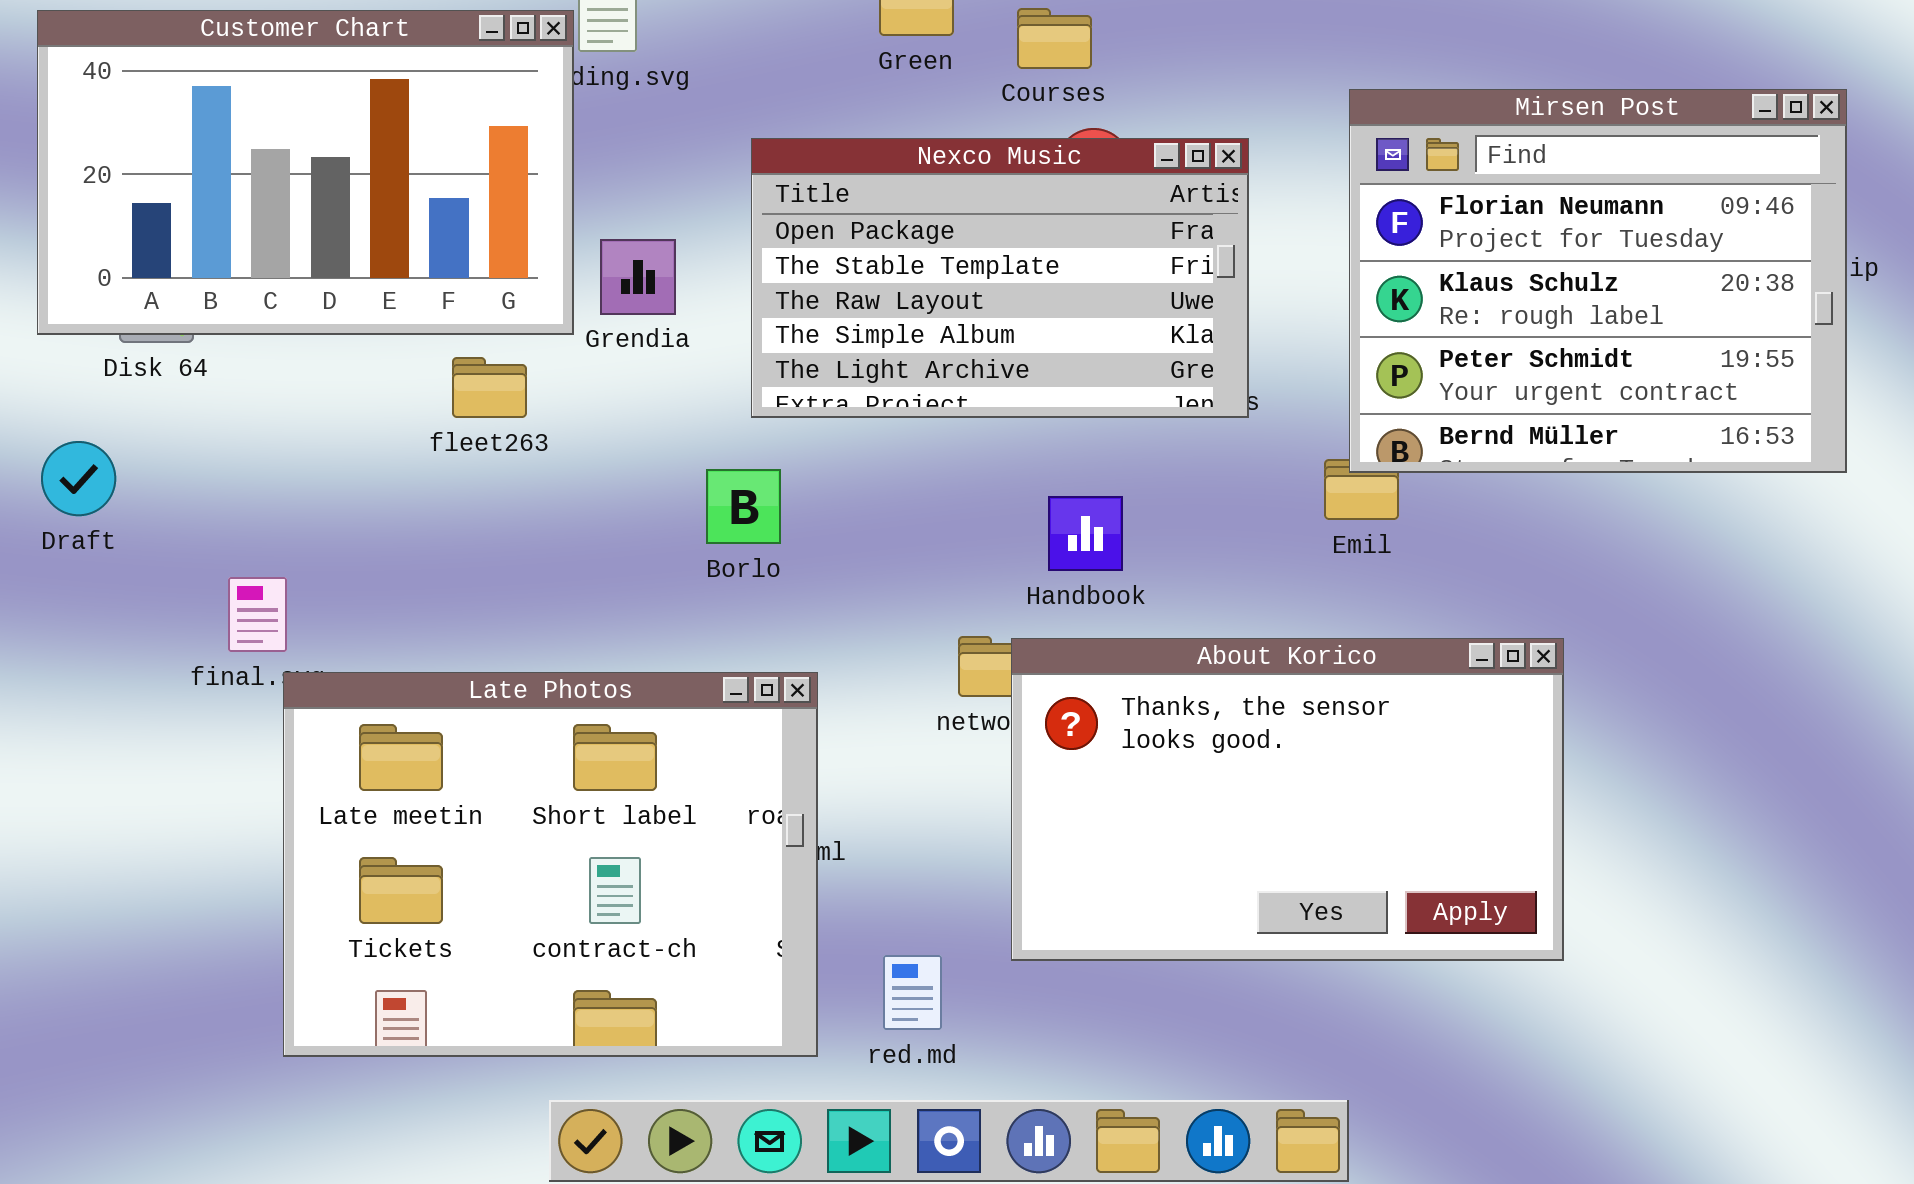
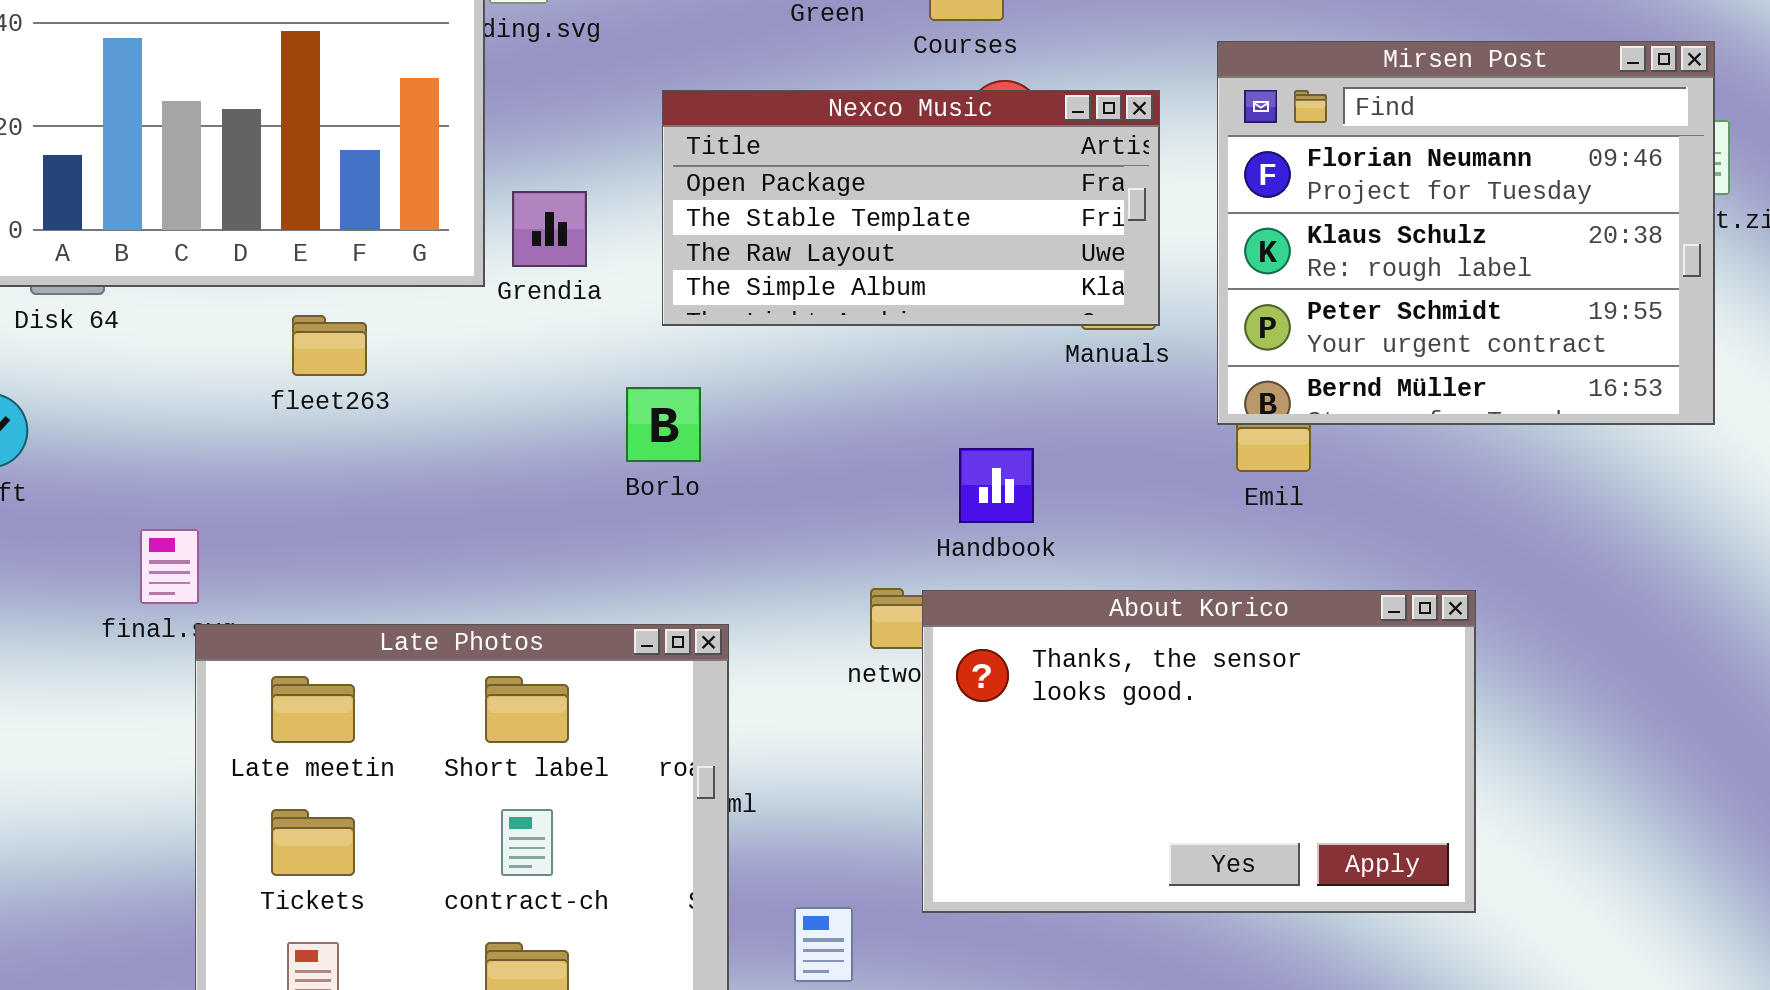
Mirsen Post: [1349,89,1847,473] -> [1217,41,1715,425], moved
Nexco Music: [751,138,1249,418] -> [662,90,1160,326], resized
fleet263: [452,357,527,418] -> [292,315,367,376], moved
Borlo: [706,469,781,544] -> [626,387,701,462], moved

